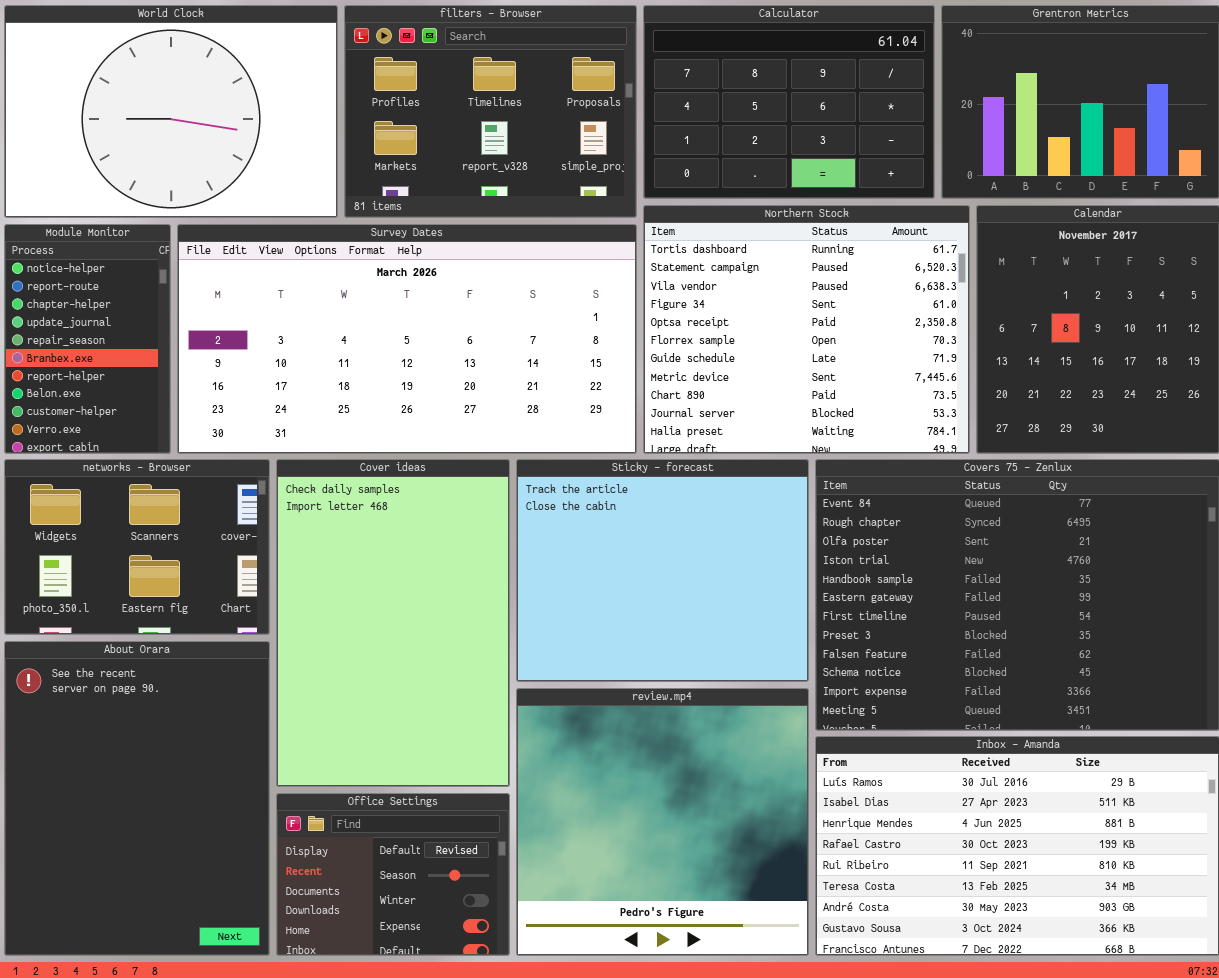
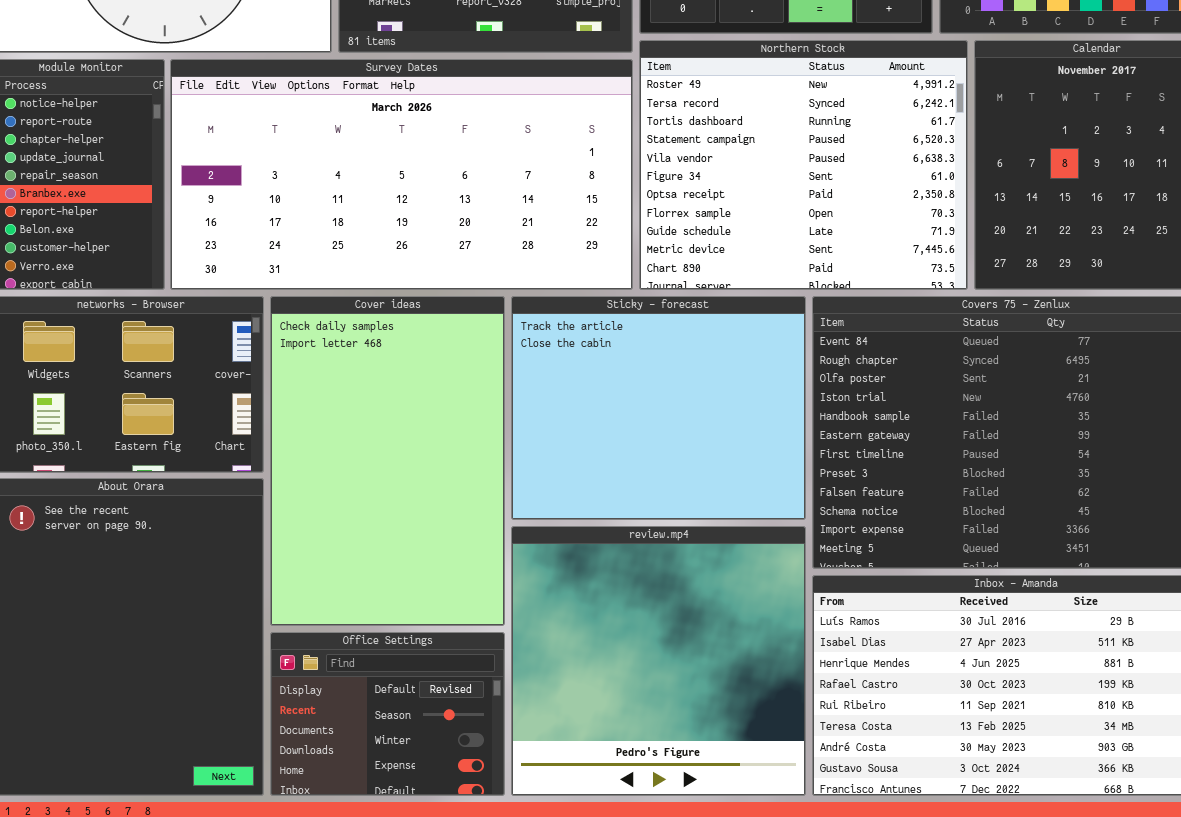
Northern Stock: [643,205,970,454] -> [639,40,968,290], scrolled up 2 rows

